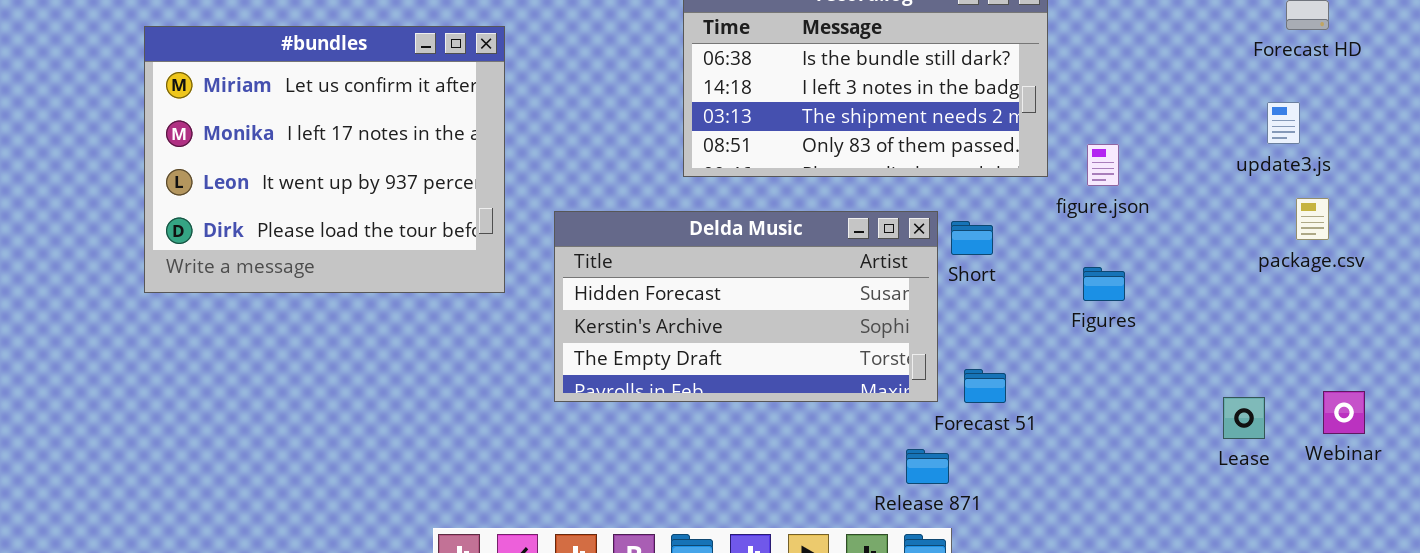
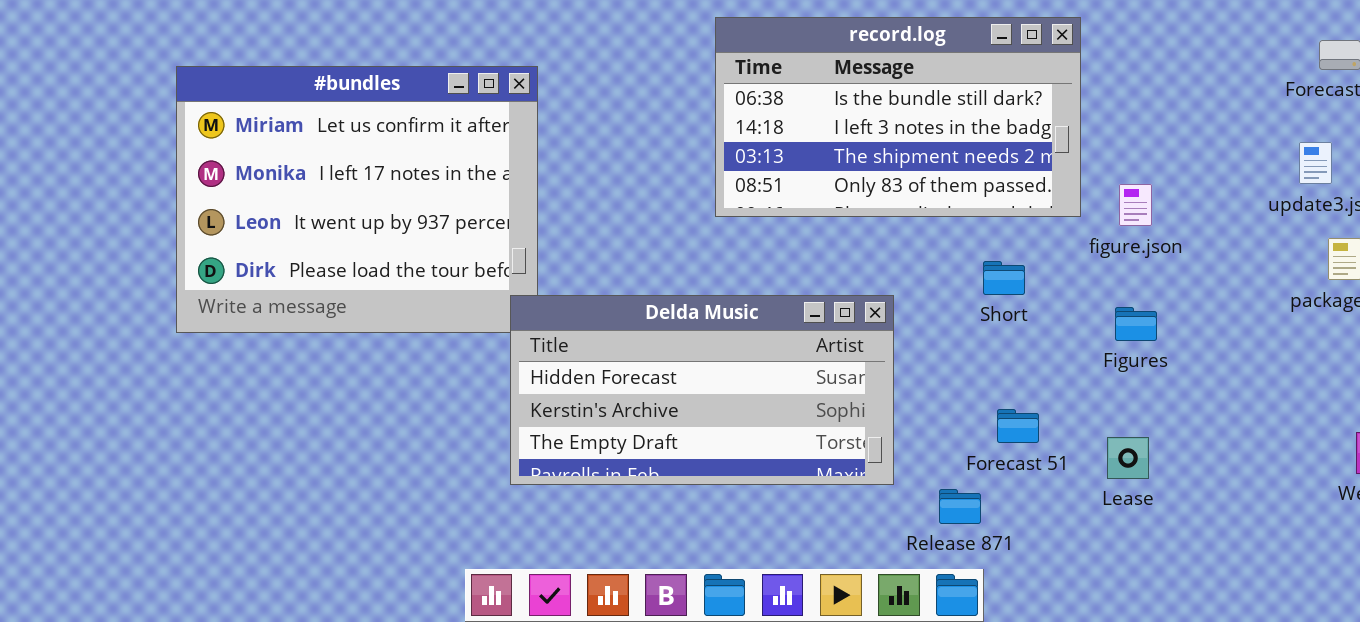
Delda Music: [554,211,938,402] -> [510,295,894,485], moved
Lease: [1223,397,1265,439] -> [1107,437,1149,479], moved

